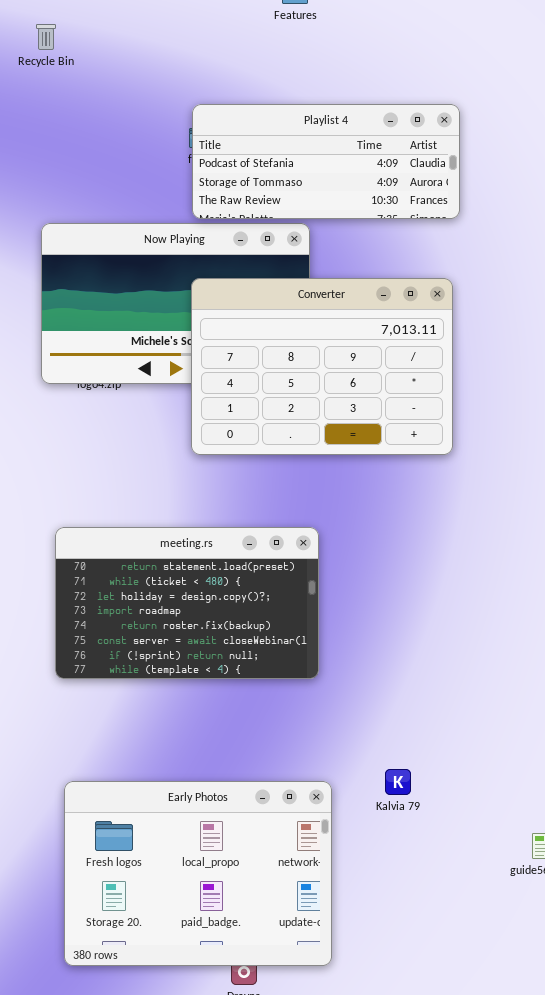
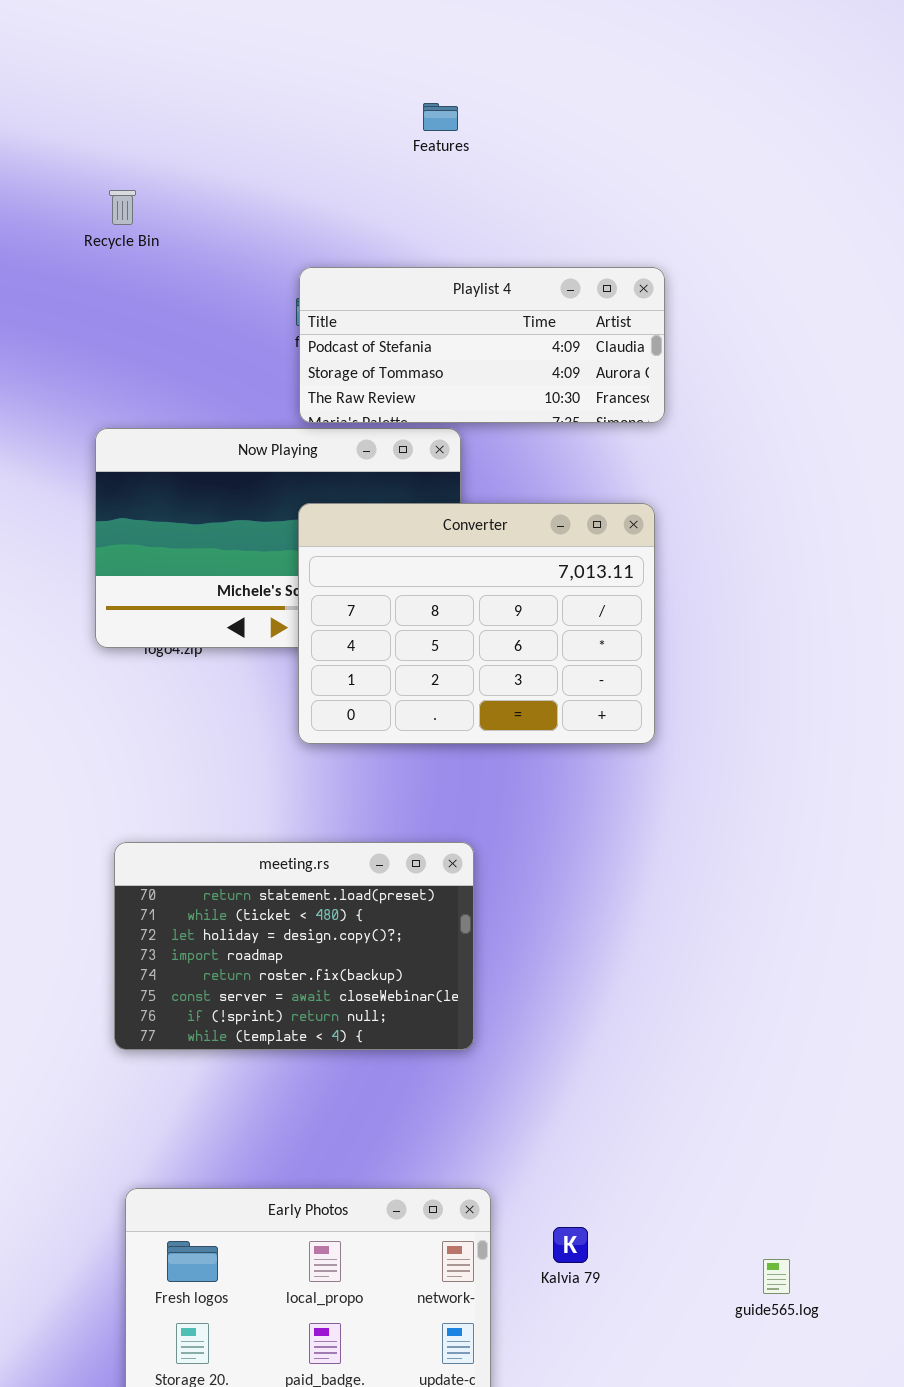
Recycle Bin: [36,24,56,50] -> [109,190,136,225], moved
Kalvia 79: [385,769,411,795] -> [553,1227,588,1263], moved

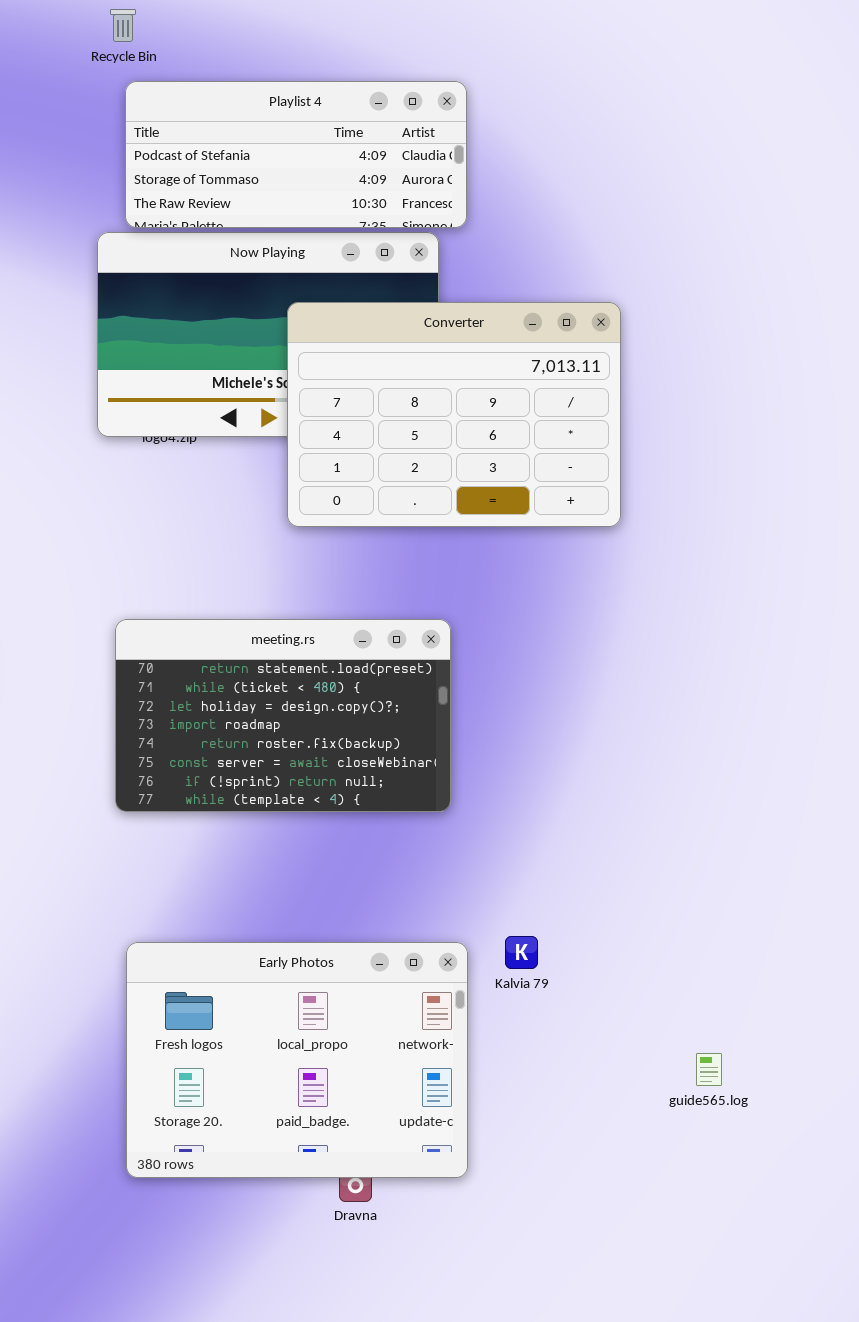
Playlist 4: [299,267,665,423] -> [125,81,467,228], moved
Kalvia 79: [553,1227,588,1263] -> [505,936,538,969], moved
guide565.log: [763,1259,790,1294] -> [696,1053,722,1086], moved

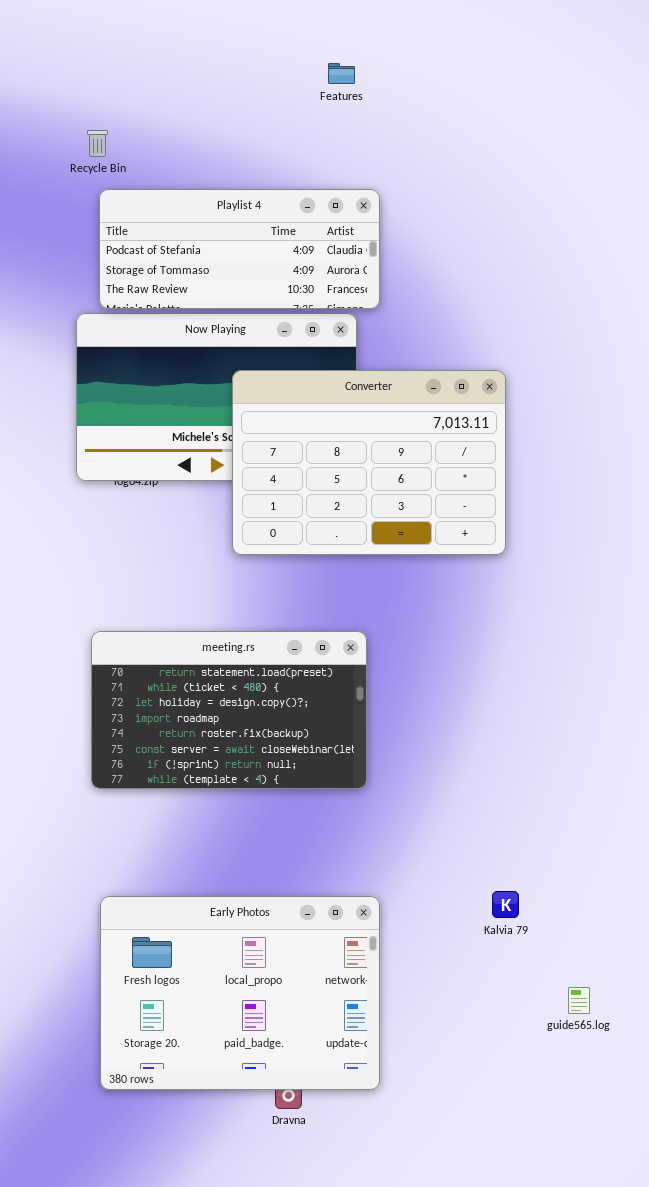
Kalvia 79: [505,936,538,969] -> [492,891,519,918], moved

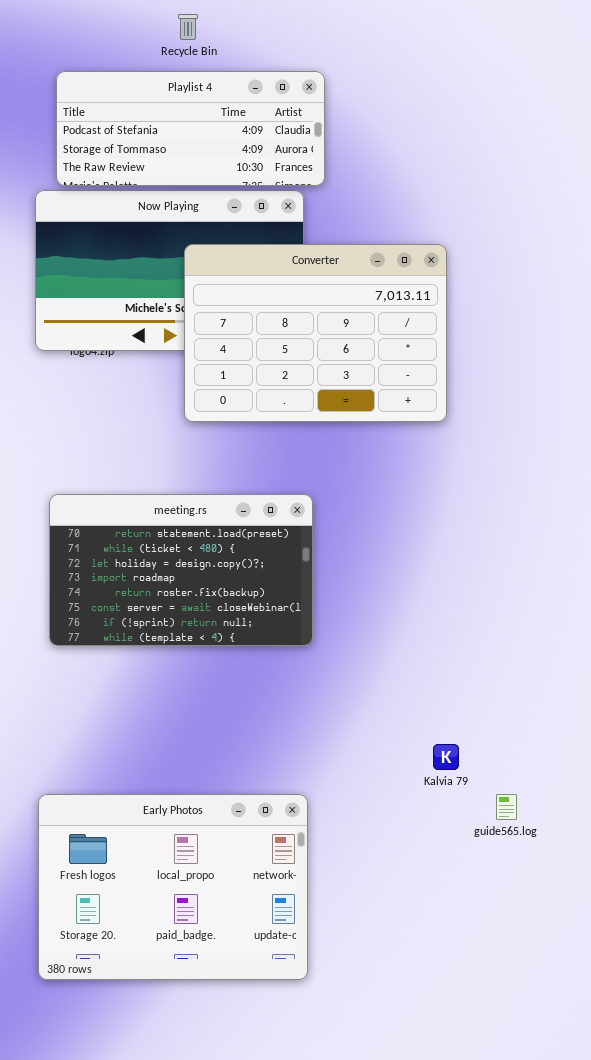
Recycle Bin: [87,130,108,157] -> [178,14,198,40], moved
Early Photos: [100,896,380,1090] -> [38,794,308,980], moved
guide565.log: [568,987,590,1014] -> [496,794,517,820], moved

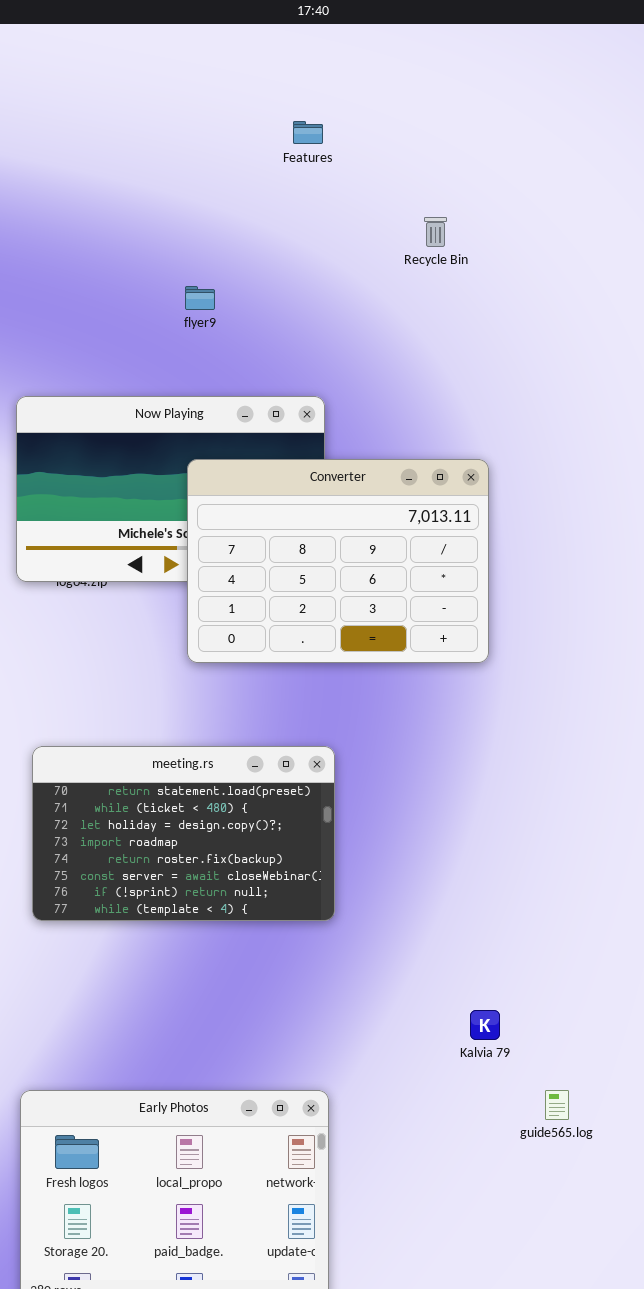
Recycle Bin: [178,14,198,40] -> [424,217,447,247], moved
Playlist 4: [56,71,325,186] -> none, closed
Kalvia 79: [433,744,459,770] -> [470,1010,500,1040], moved

